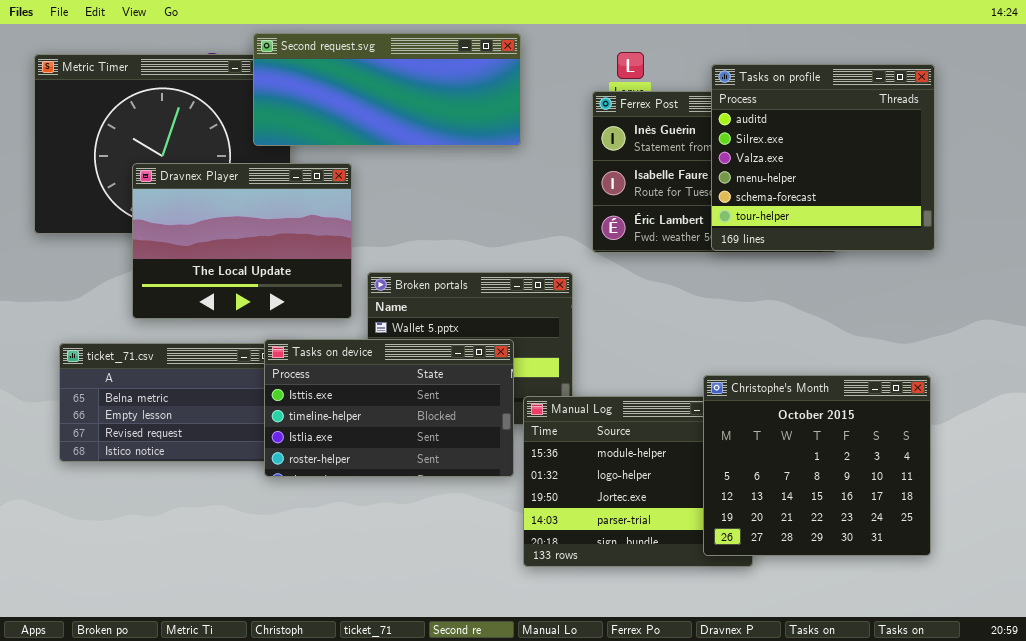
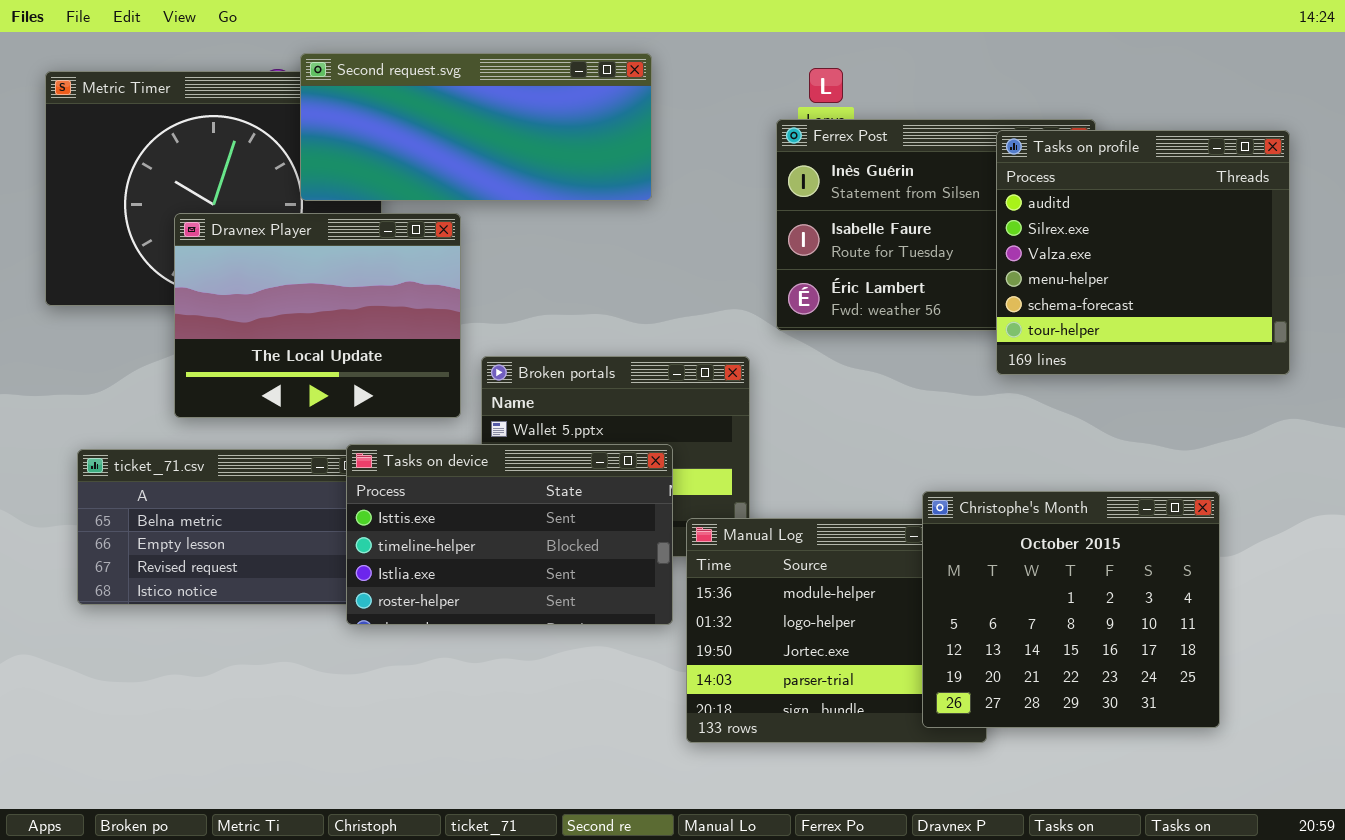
Second request.svg: [253,33,521,146] -> [300,53,652,201], moved
Tasks on profile: [711,64,935,251] -> [996,130,1290,375], moved

